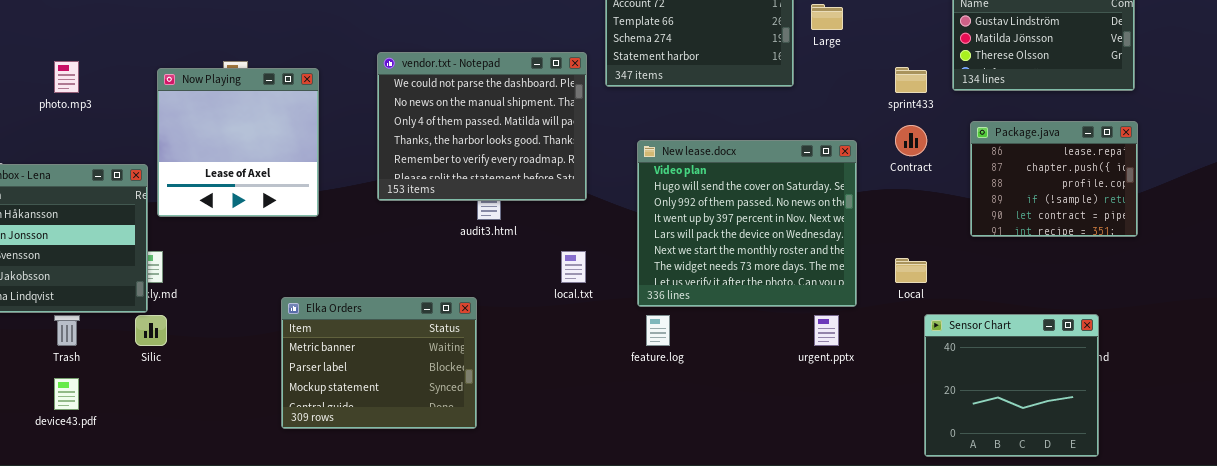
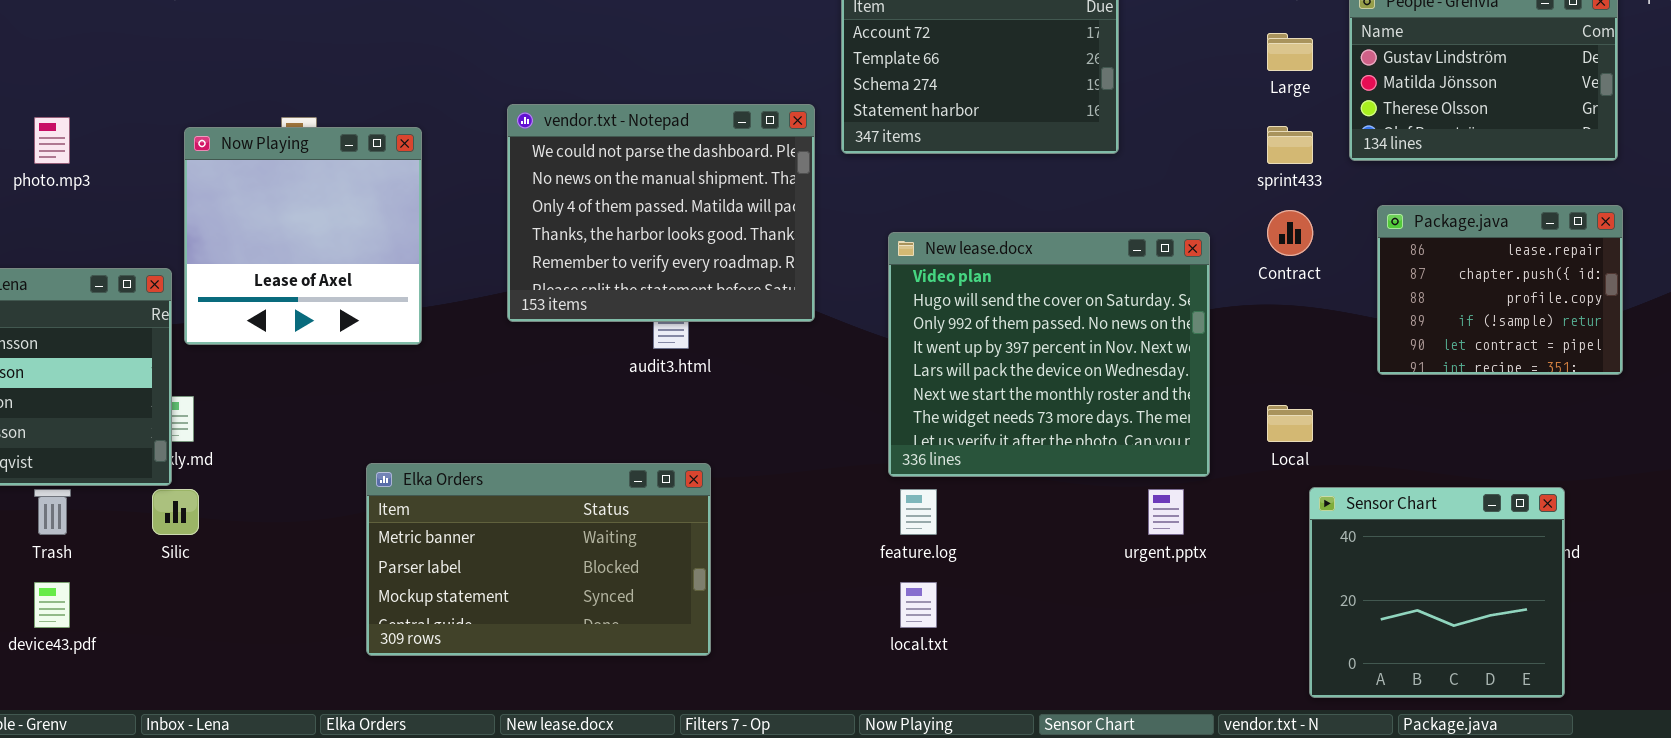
Large: [811,4,843,30] -> [1267,33,1313,71], moved
local.txt: [561,251,586,283] -> [900,582,937,628], moved
Elka Orders: [281,297,477,429] -> [366,463,711,656], resized

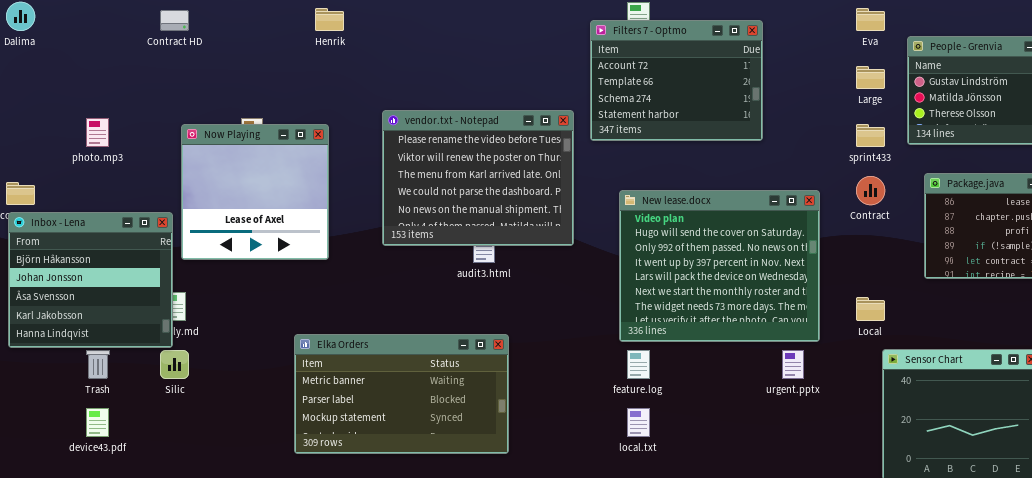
vendor.txt - Notepad: [507,104,815,322] -> [382,110,574,246], scrolled up 3 rows

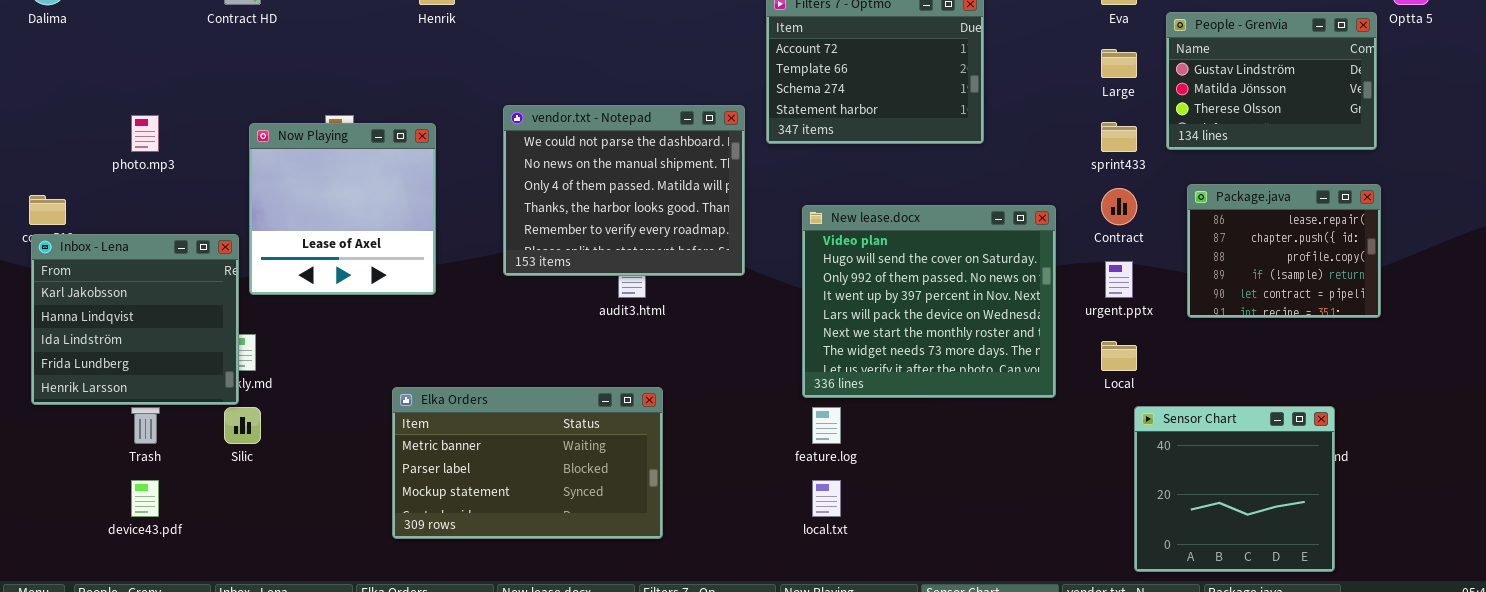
vendor.txt - Notepad: [382,110,574,246] -> [503,105,745,276], scrolled down 3 rows
Inbox - Lena: [8,212,173,348] -> [31,234,239,405], scrolled down 3 rows
urgent.pptx: [782,350,804,379] -> [1105,261,1133,298], moved

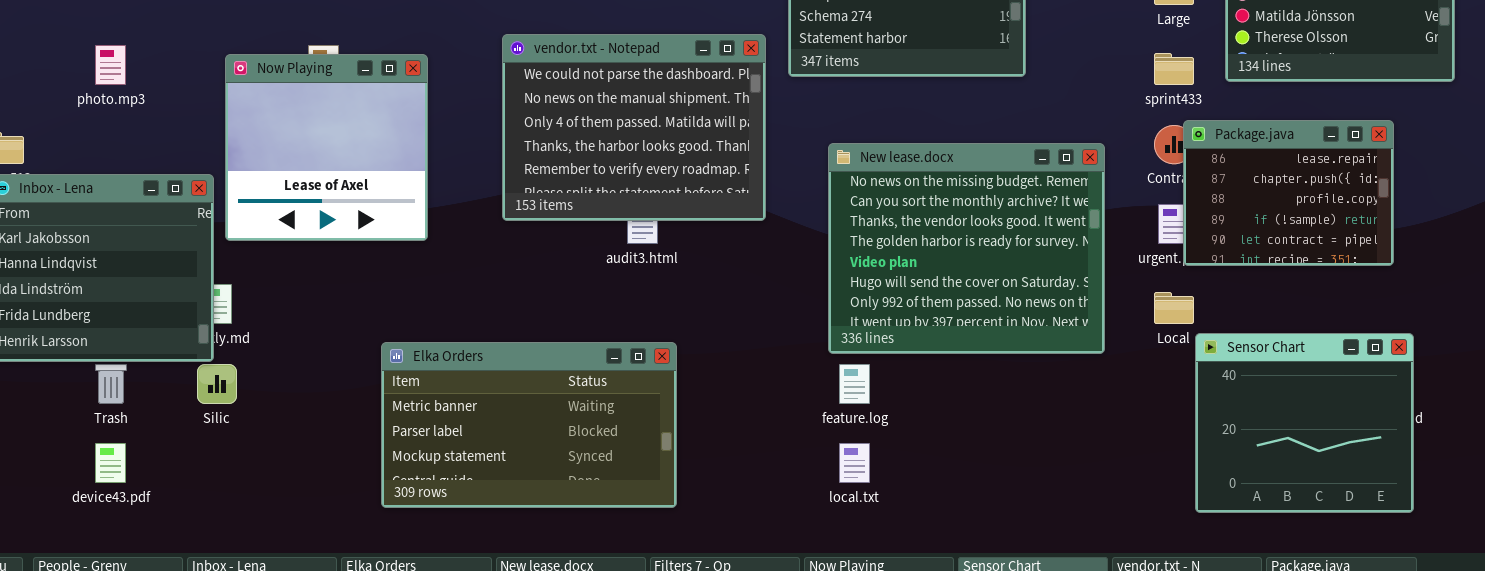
Package.java: [1187,184,1381,318] -> [1183,120,1394,266], moved
New lease.docx: [802,205,1056,398] -> [828,143,1105,354], scrolled up 4 rows
Sensor Chart: [1134,406,1335,572] -> [1195,333,1414,513], moved

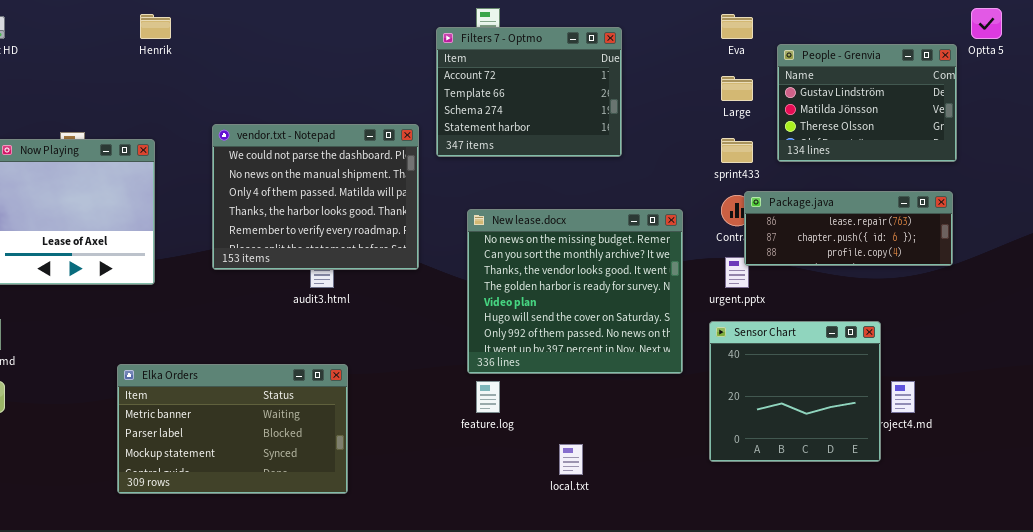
Package.java: [1183,120,1394,266] -> [744,191,953,266], resized
Sensor Chart: [1195,333,1414,513] -> [709,321,881,462], moved
local.txt: [839,443,870,483] -> [559,444,583,475], moved

